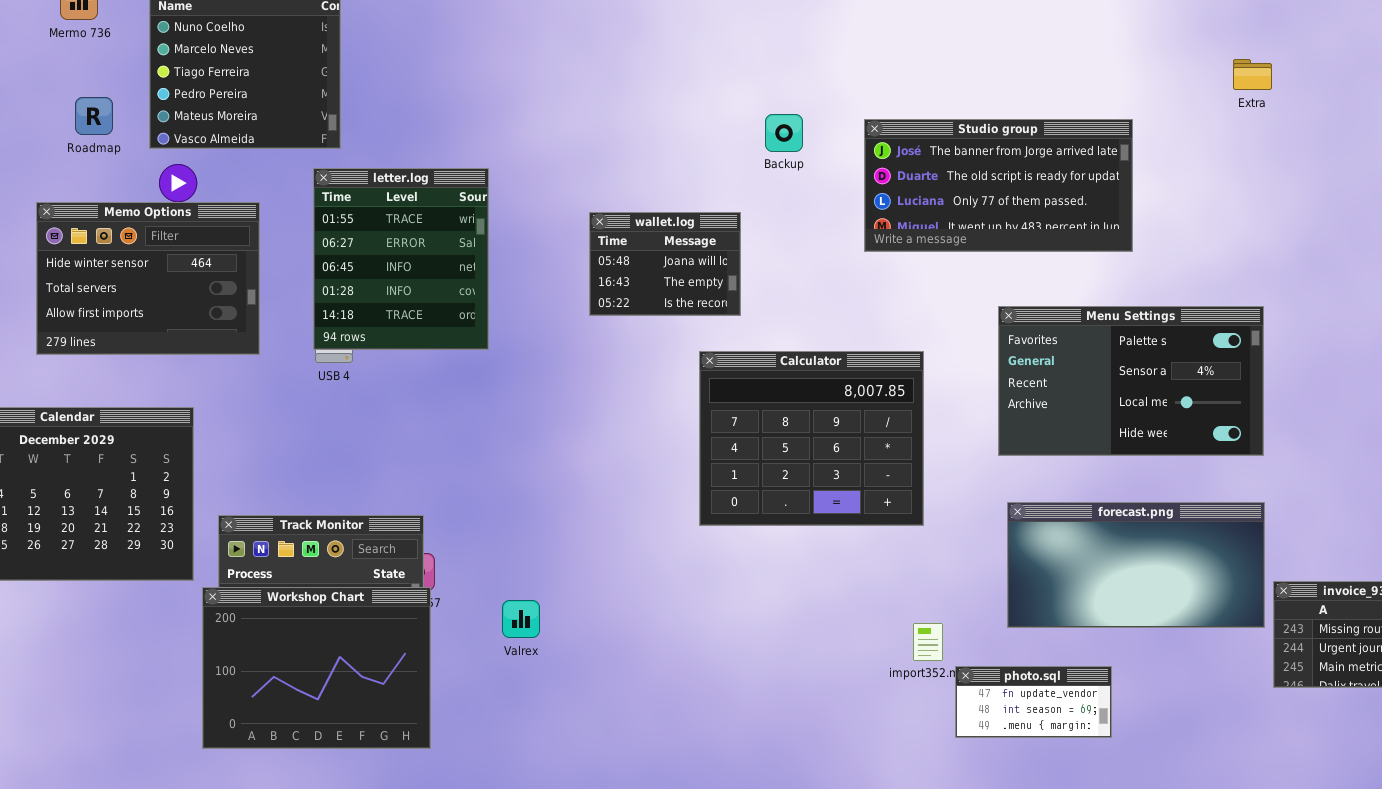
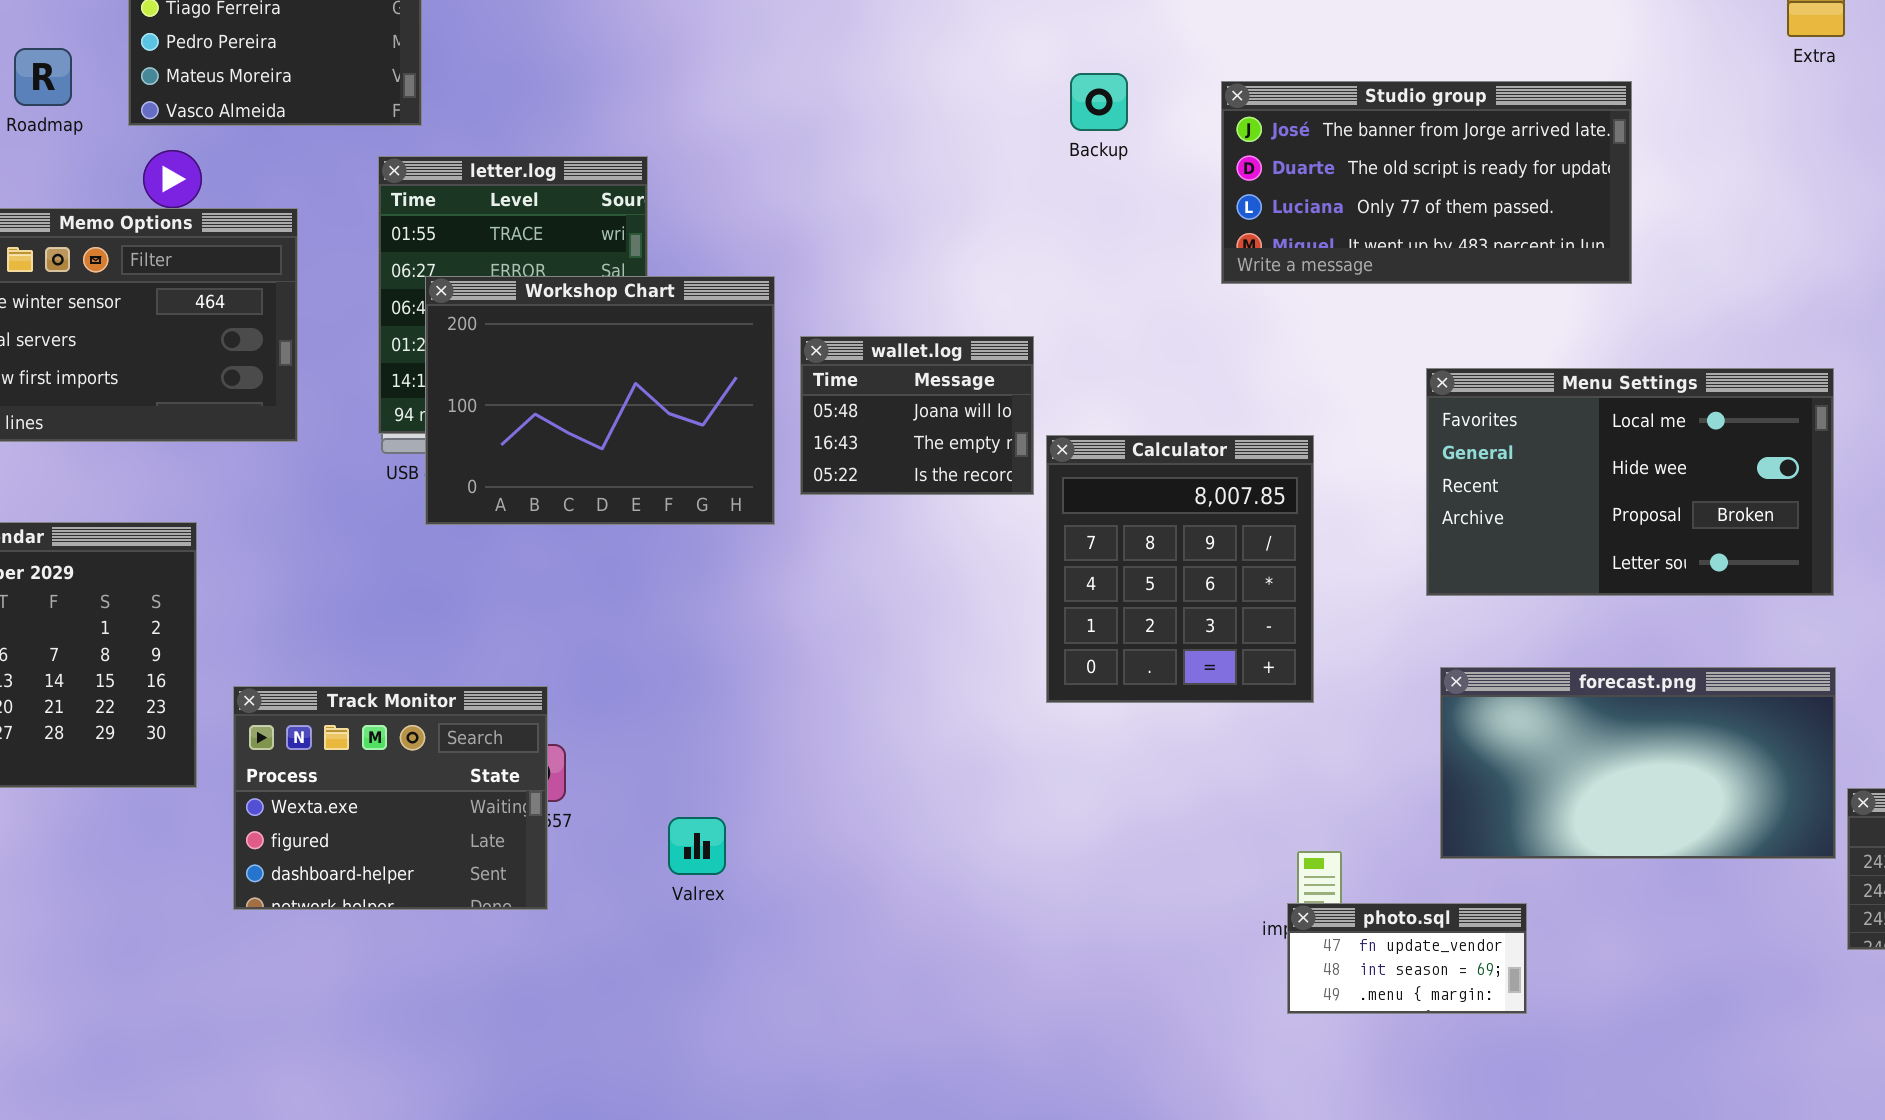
wallet.log: [589,212,741,316] -> [800,336,1034,495], moved
Menu Settings: [998,306,1264,456] -> [1426,368,1834,596], scrolled down 2 rows
Calculator: [699,351,924,526] -> [1046,435,1314,703], resized
Workshop Chart: [202,587,431,749] -> [425,276,775,525], moved
photo.sql: [955,666,1112,738] -> [1287,903,1527,1014], moved

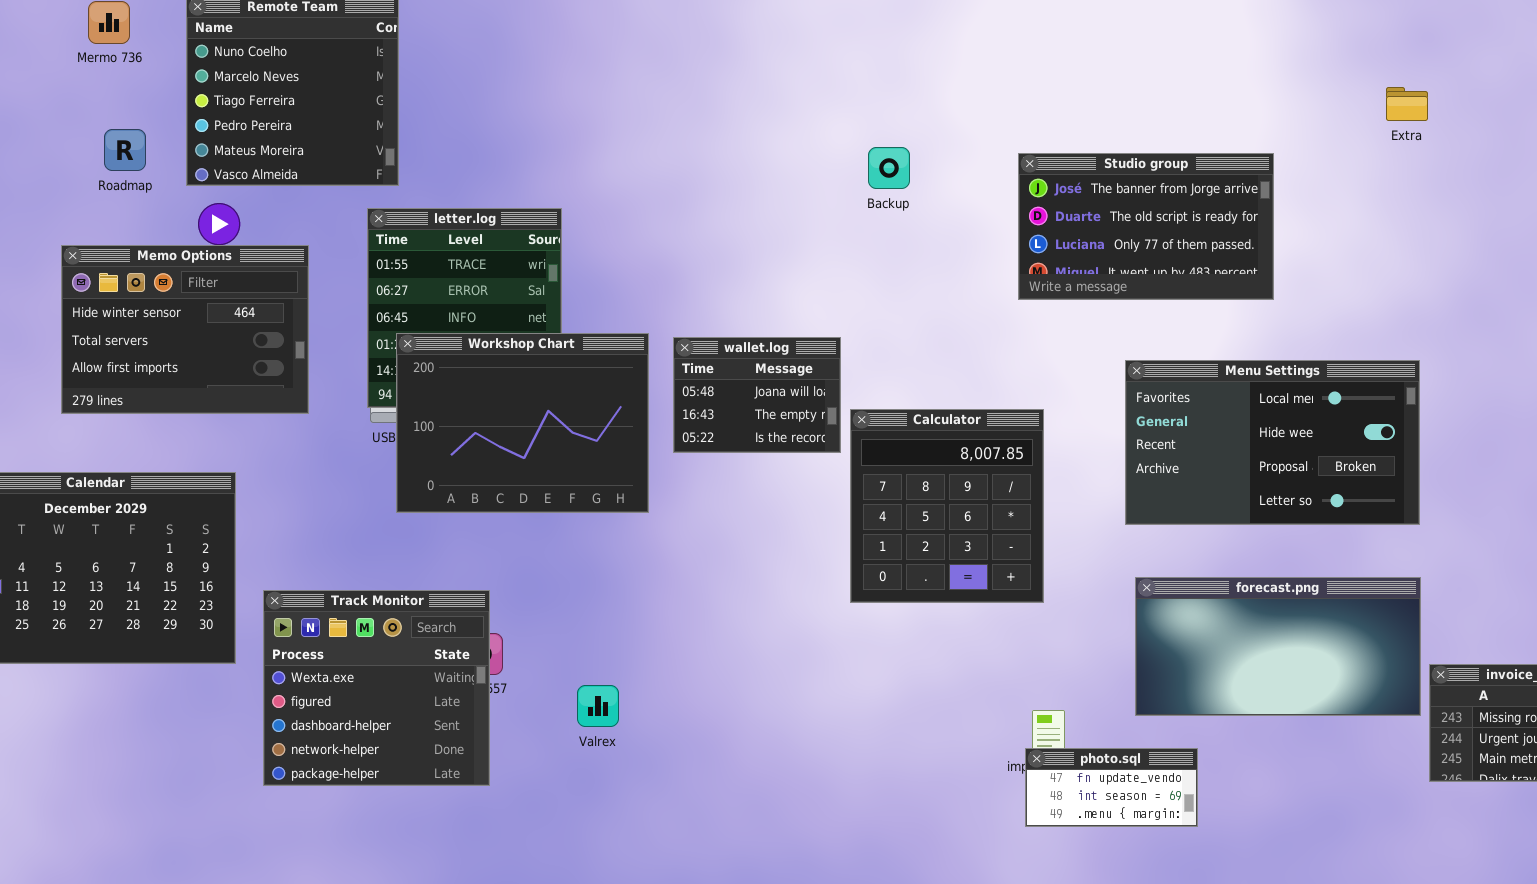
Studio group: [1221,81,1632,284] -> [1018,153,1274,300], resized
Workshop Chart: [425,276,775,525] -> [396,333,649,513], moved
Track Monitor: [233,686,548,910] -> [263,590,490,786], resized

